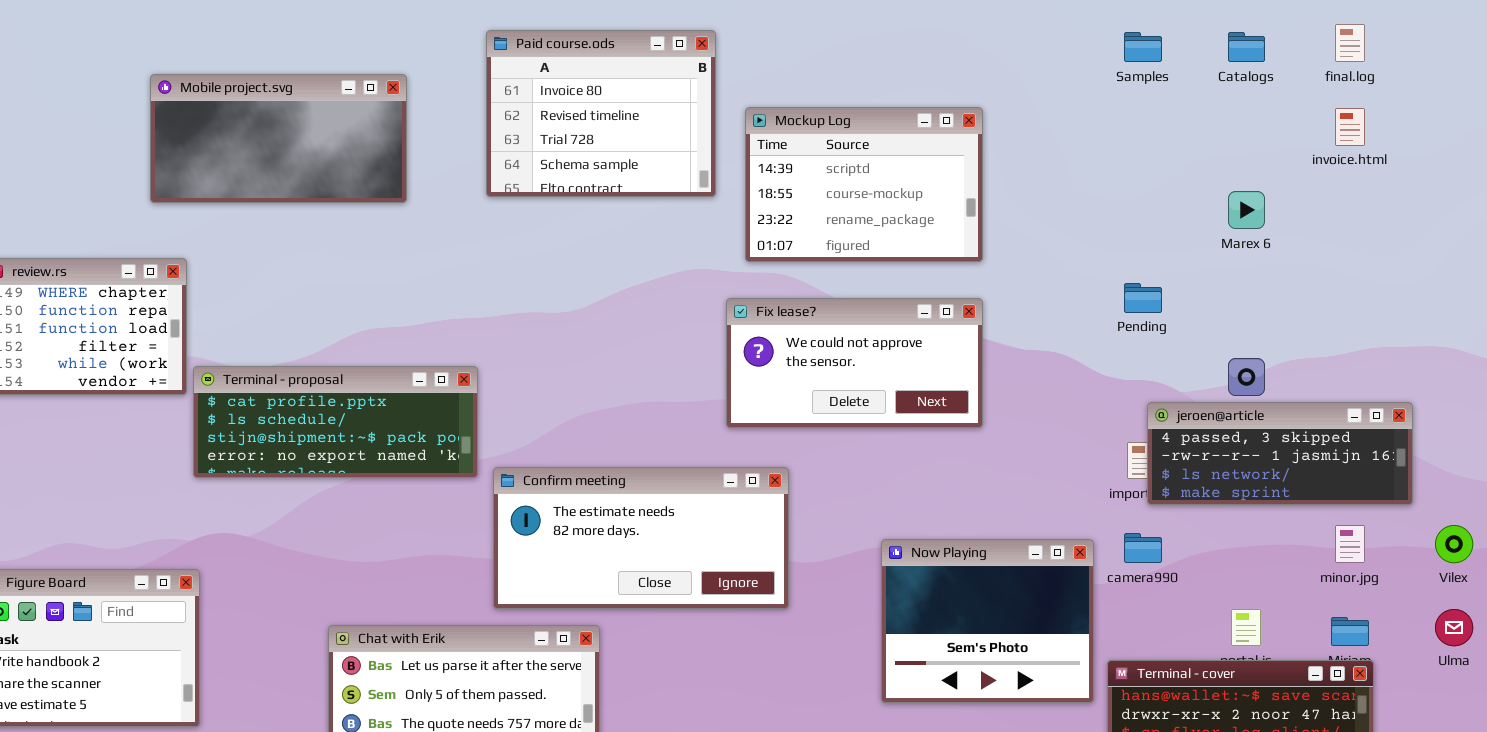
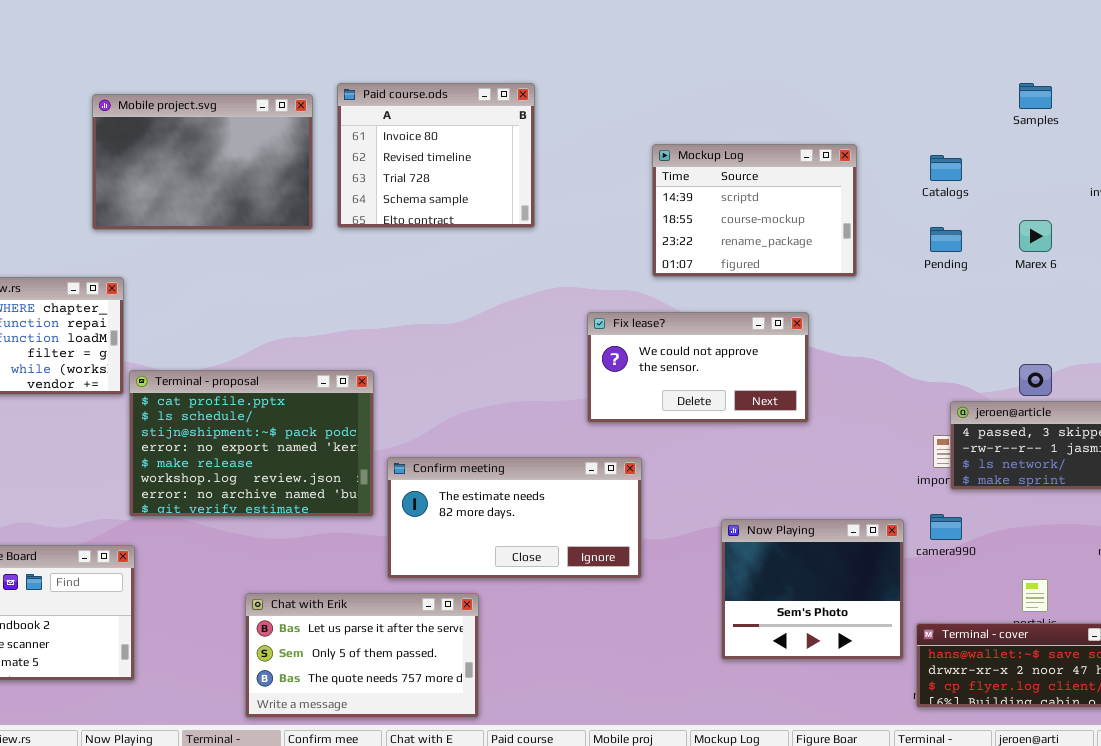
Paid course.ods: [486,30,716,197] -> [337,83,535,228], moved
Samples: [1124,32,1162,62] -> [1019,83,1052,109], moved
Catalogs: [1228,32,1265,62] -> [930,155,962,181], moved
Mobile project.svg: [150,74,407,203] -> [92,94,313,230], resized
Mockup Log: [745,107,983,262] -> [652,144,857,277], moved
Pending: [1124,283,1162,313] -> [930,227,962,252], moved
Terminal - proposal: [193,366,478,478] -> [129,370,374,517], resized

